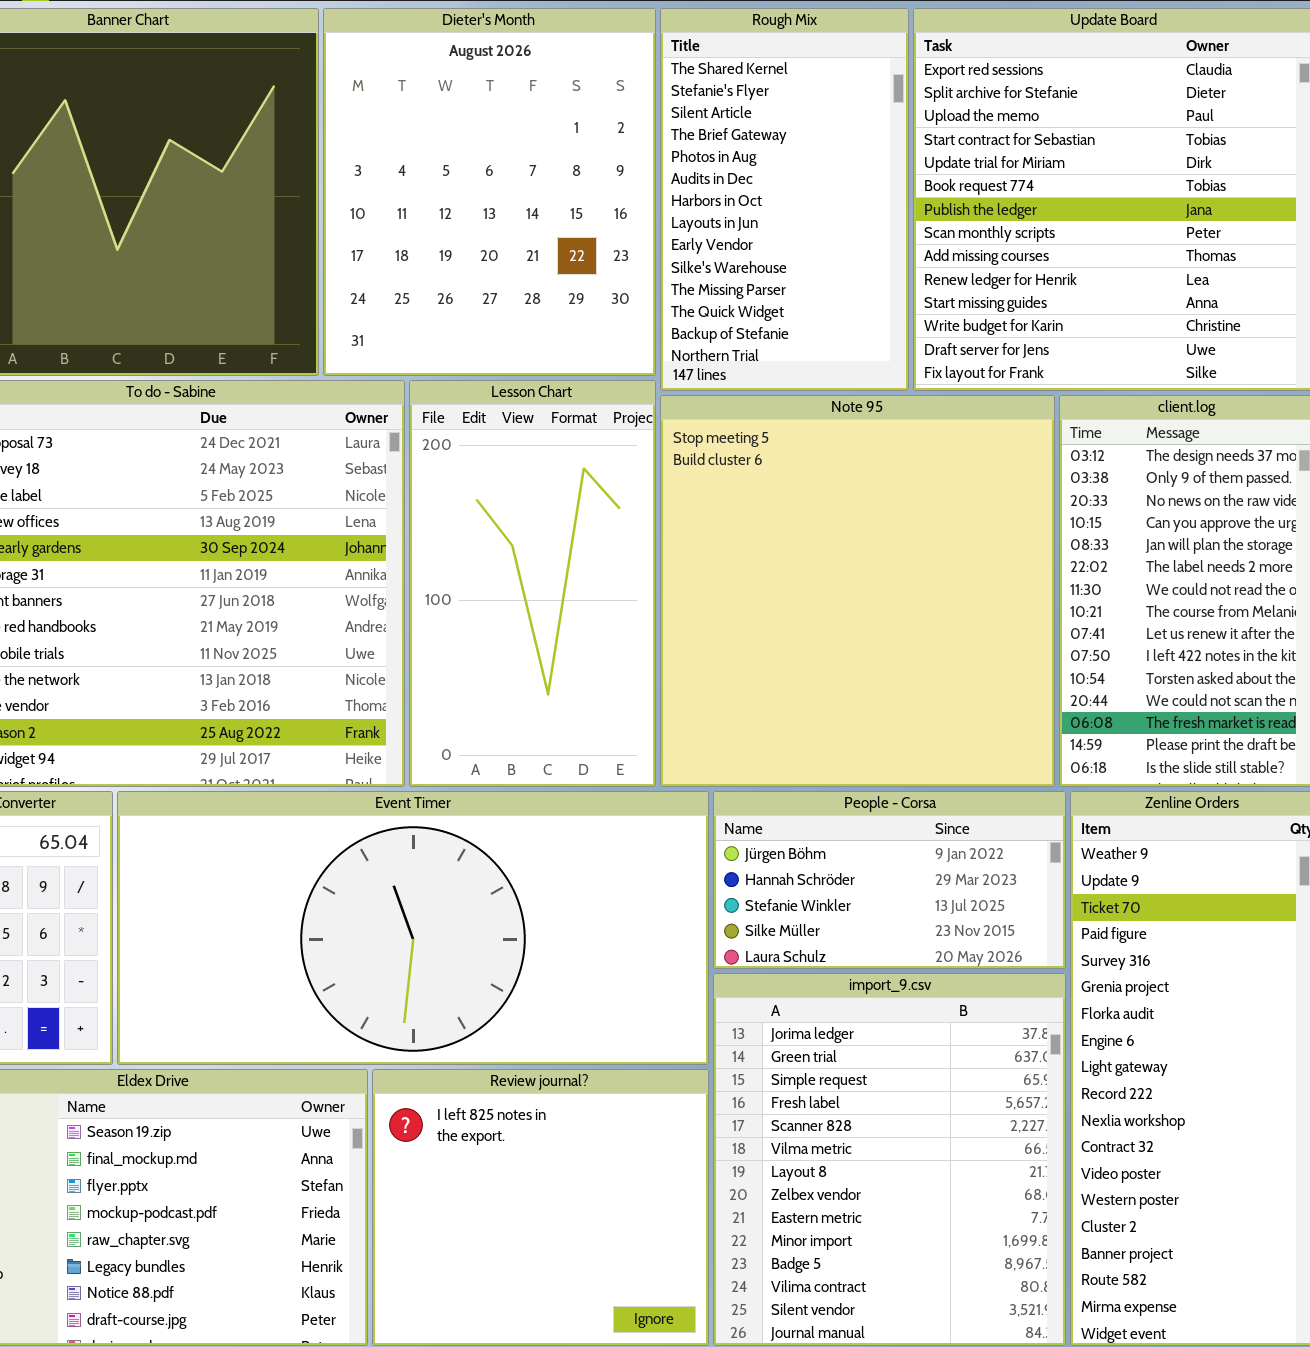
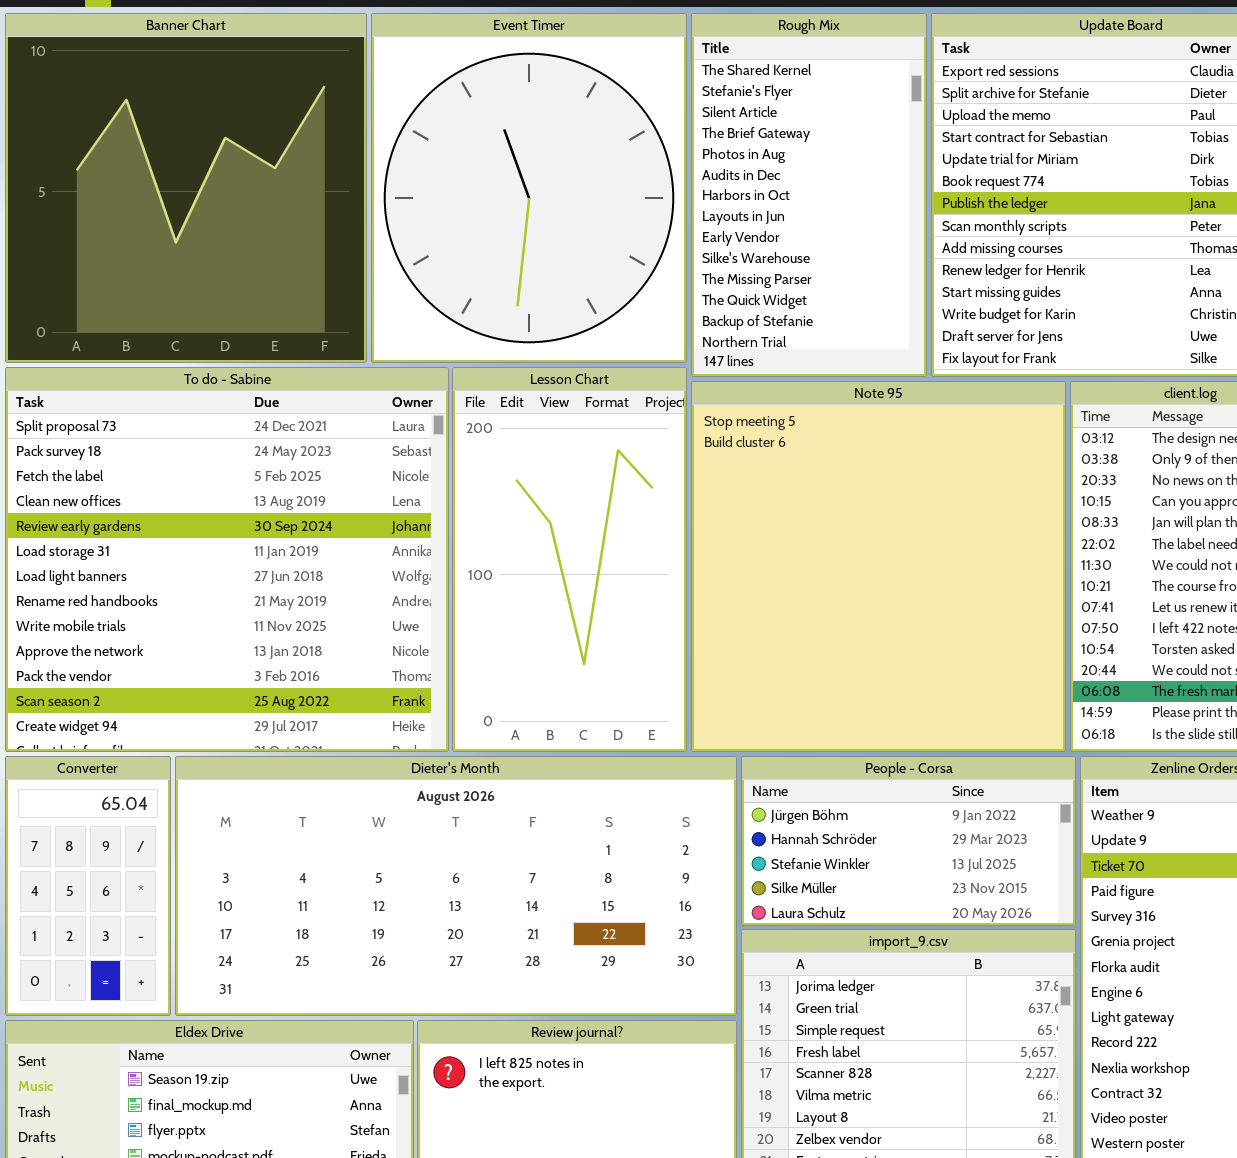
Dieter's Month: [323,8,656,376] -> [175,756,737,1016], moved, resized
Event Timer: [117,791,709,1065] -> [371,13,687,363], moved, resized

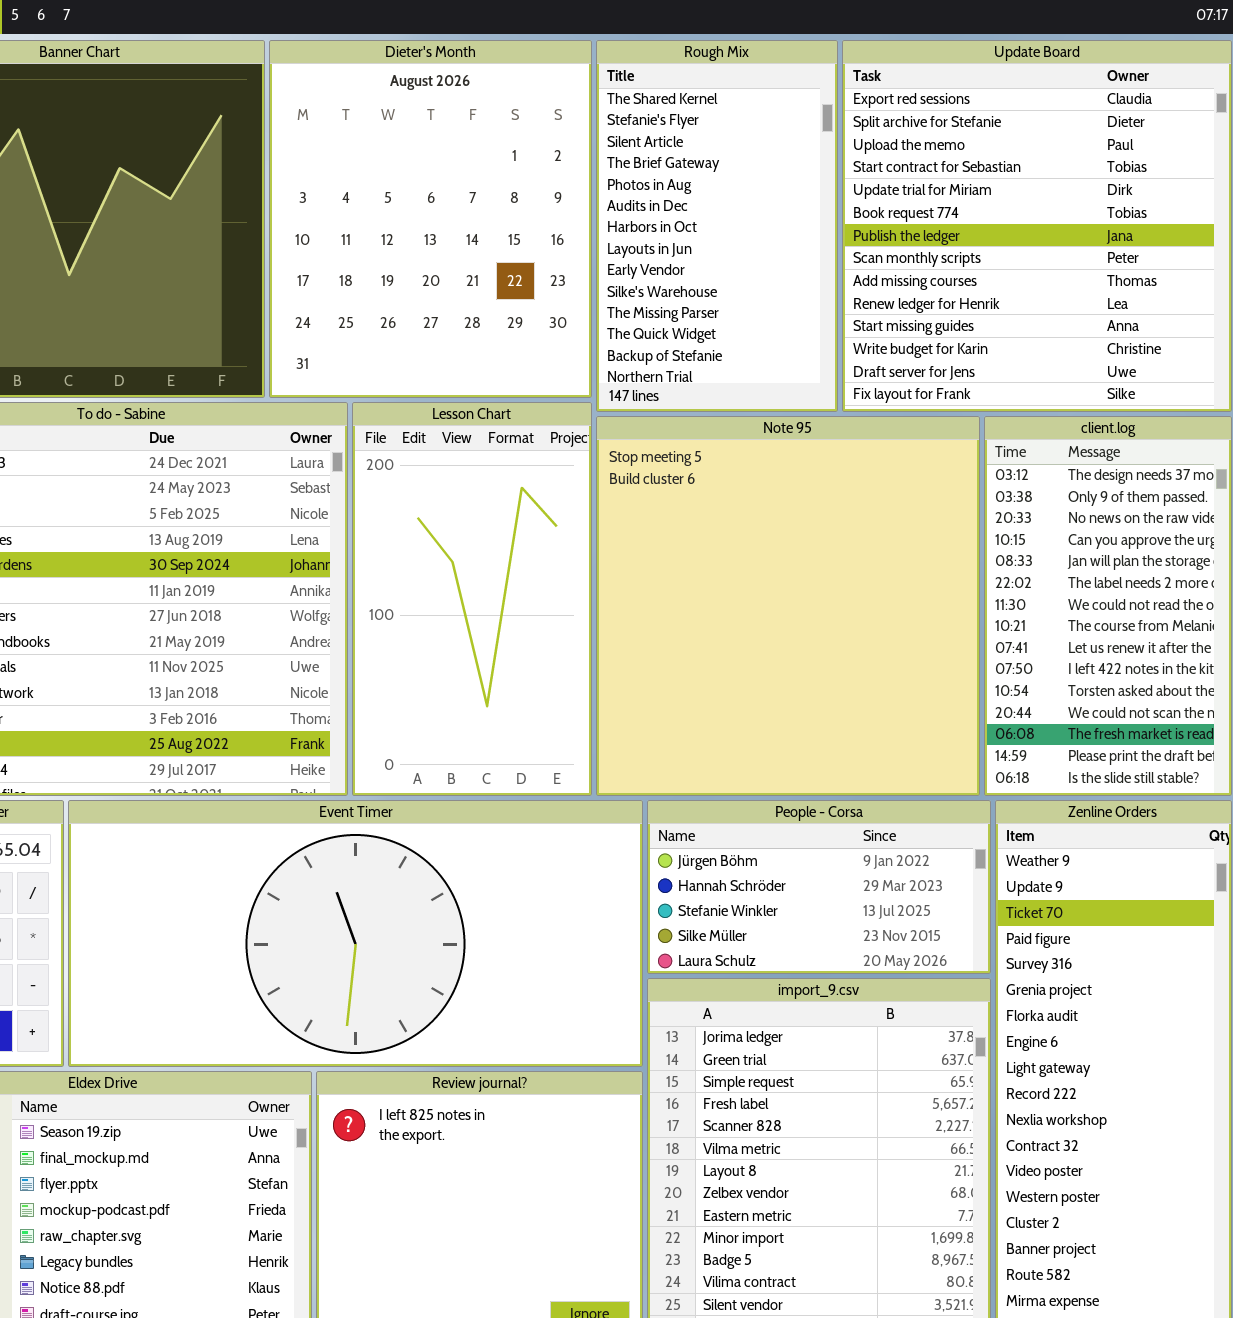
Event Timer: [371,13,687,363] -> [68,800,643,1067], moved, resized
Dieter's Month: [175,756,737,1016] -> [269,40,592,398], moved, resized

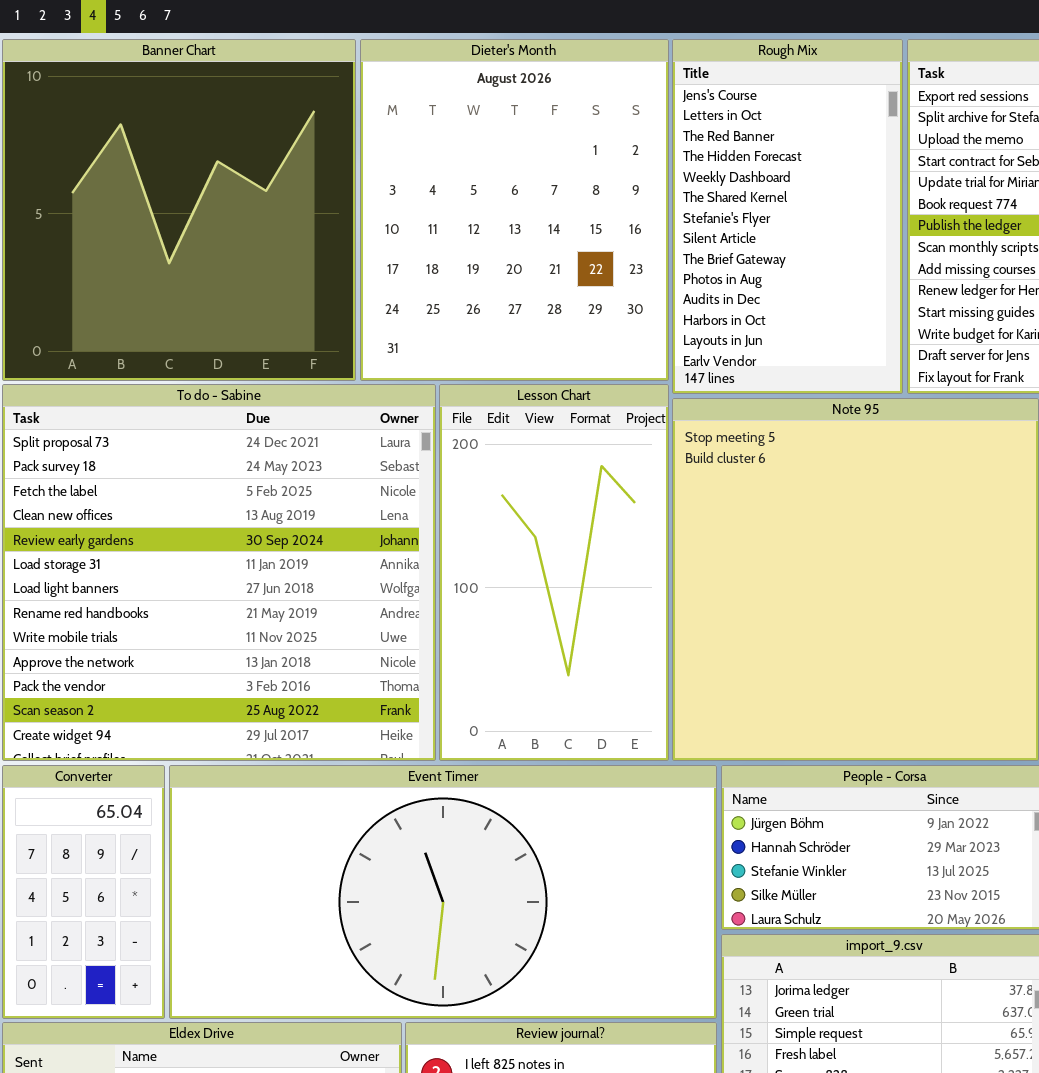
Rough Mix: [596,40,838,412] -> [672,39,903,394], scrolled up 5 rows

